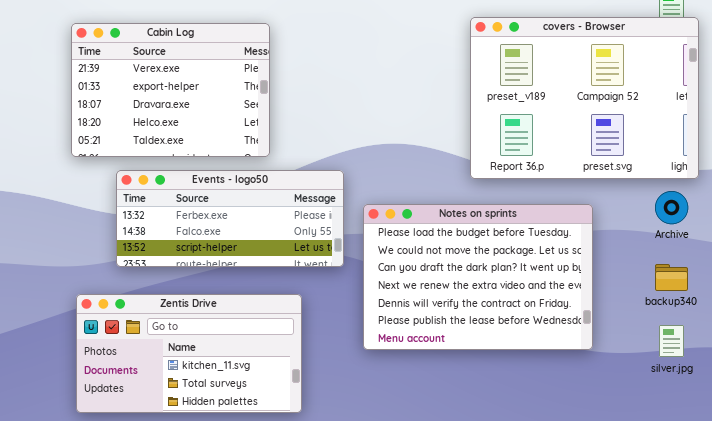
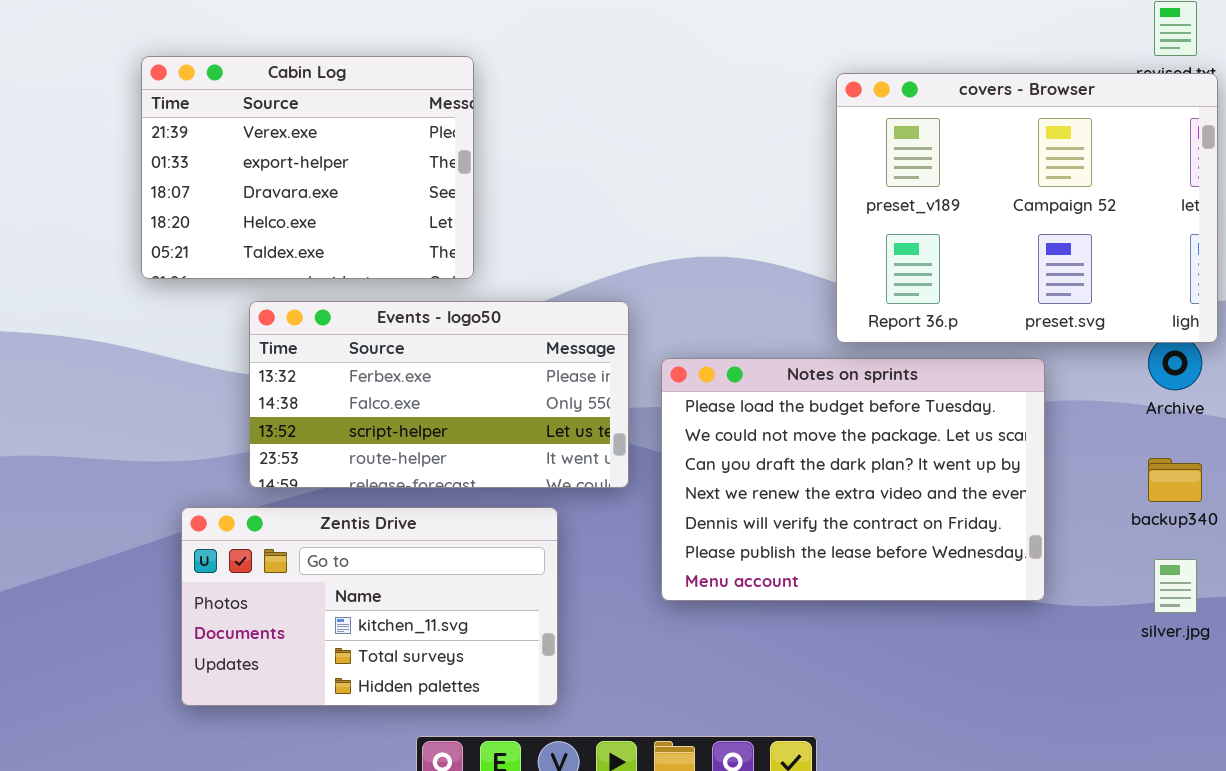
covers - Browser: [470,17,699,179] -> [836,73,1218,343], moved
Cabin Log: [71,23,270,157] -> [141,56,474,279], moved
Events - logo50: [116,170,344,267] -> [249,301,629,488], resized

